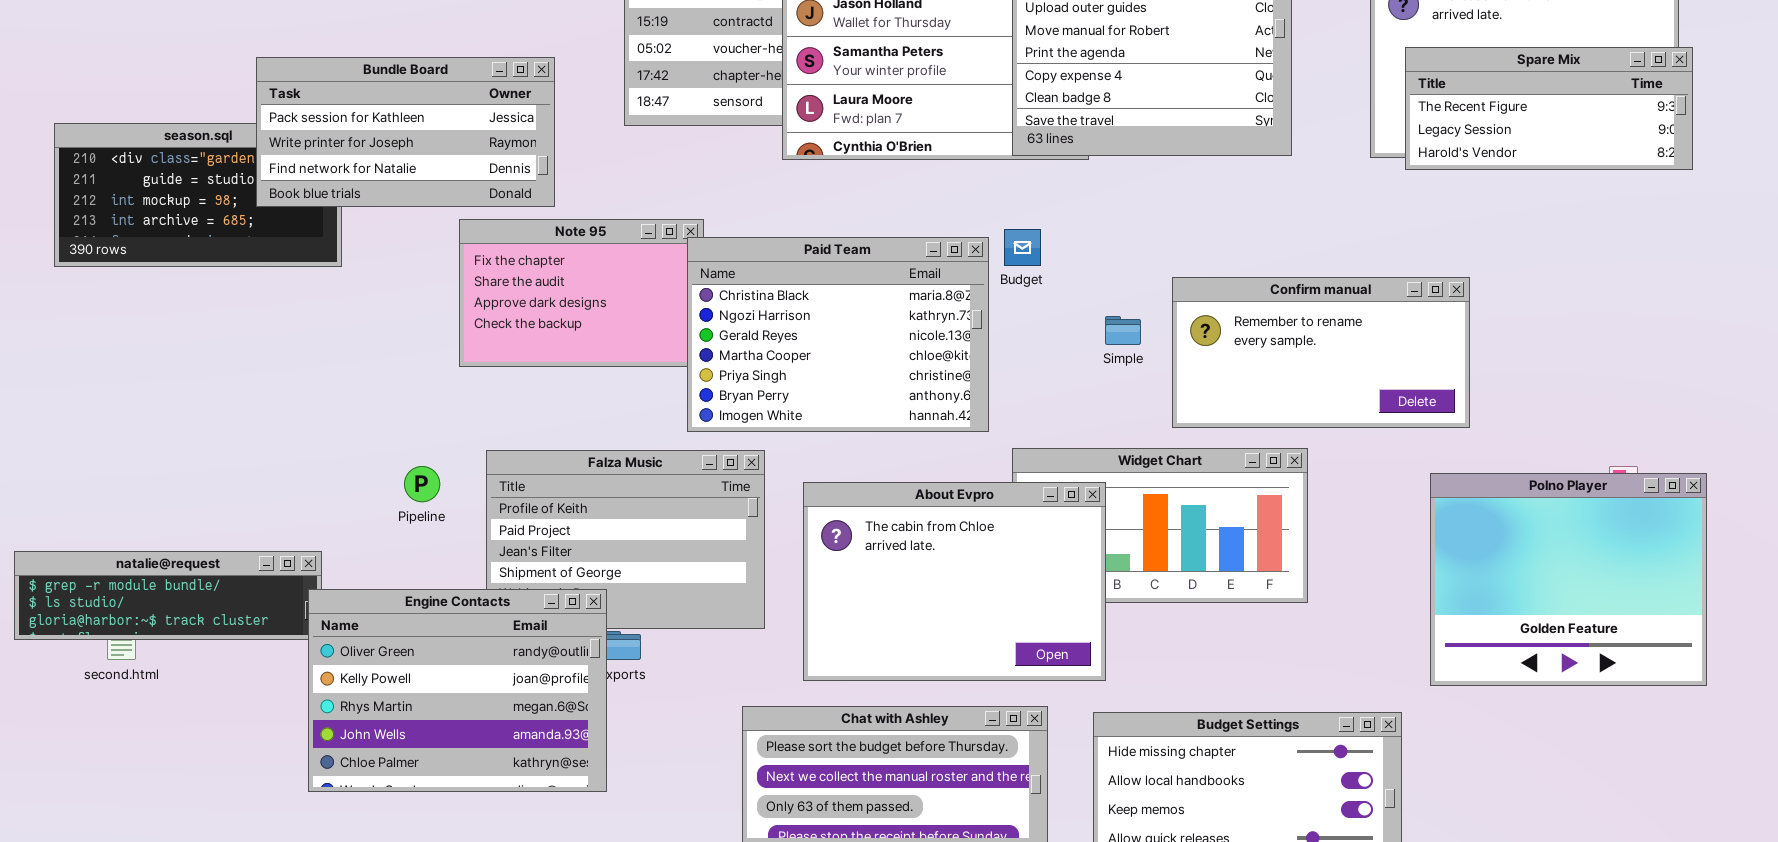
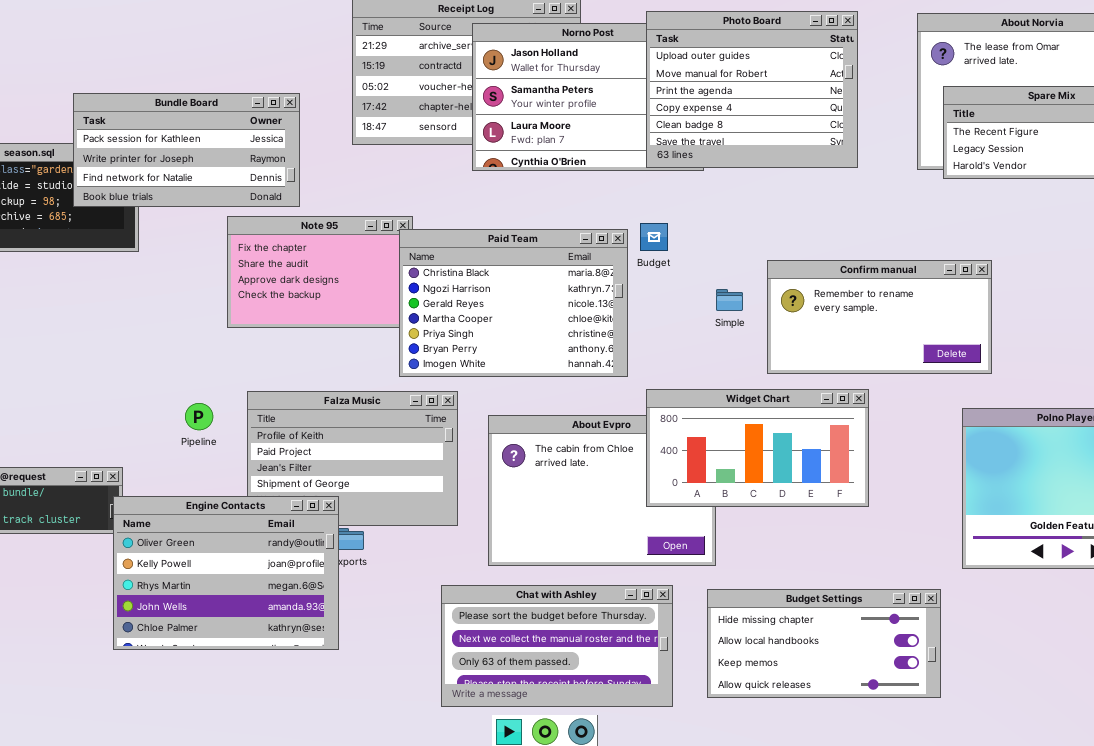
Widget Chart: [1012,448,1308,603] -> [646,389,869,507], raised

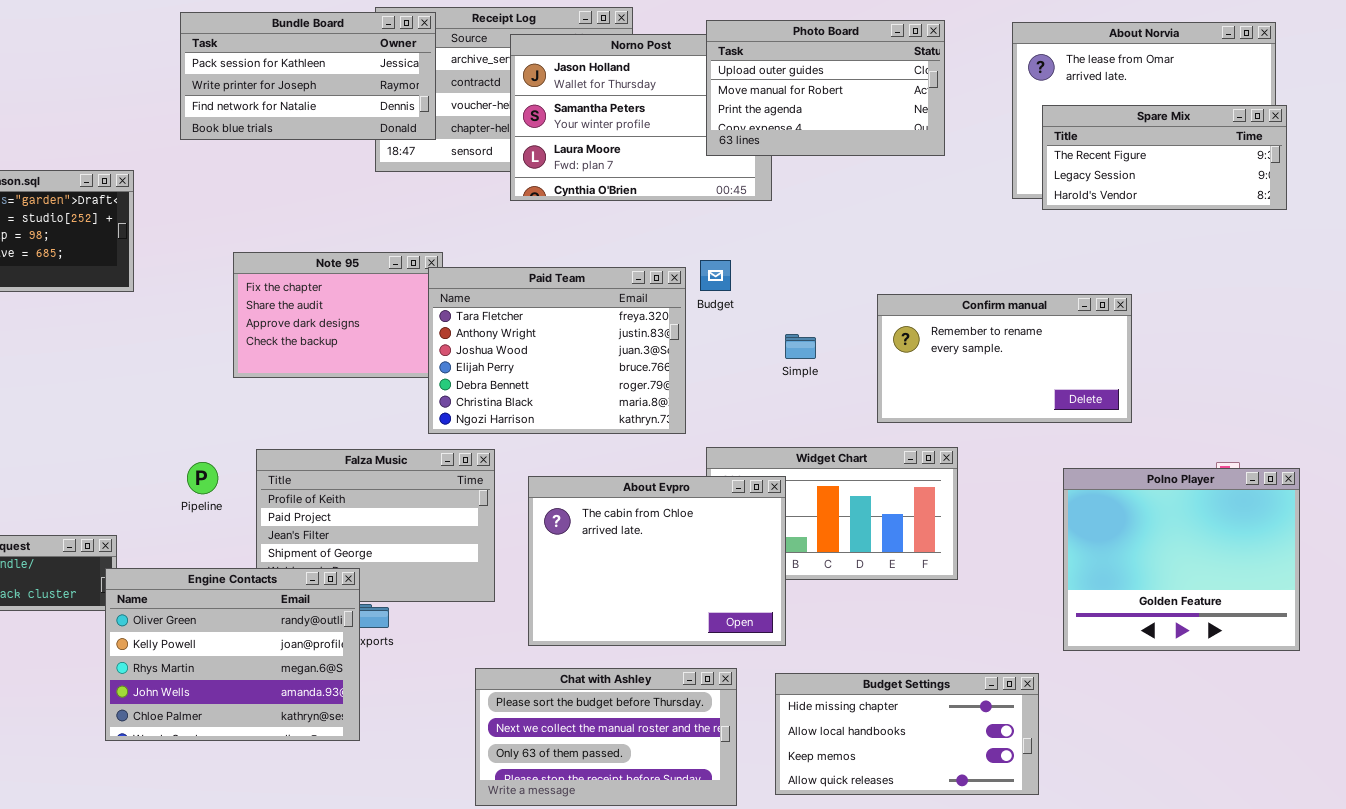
Photo Board: [646,11,858,168] -> [706,20,945,156], resized
Bundle Board: [73,93,300,207] -> [180,12,436,140], moved
Paid Team: [399,229,628,377] -> [428,267,686,434], scrolled up 5 rows
Confirm manual: [767,260,992,374] -> [877,294,1132,423], moved
About Evpro: [488,415,716,566] -> [528,476,786,646], raised

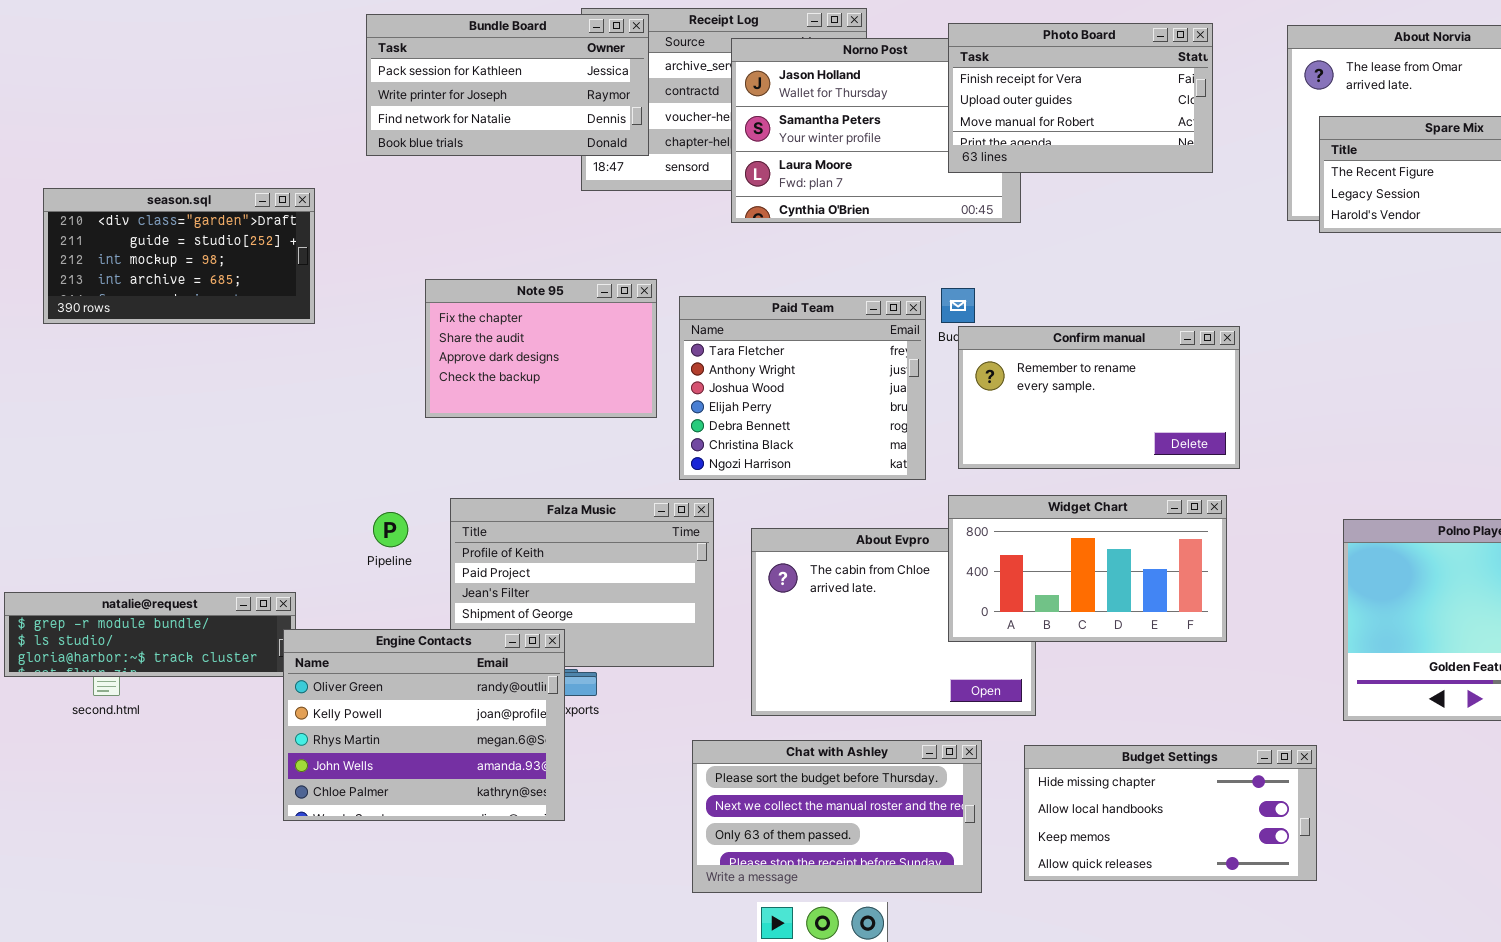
Photo Board: [706,20,945,156] -> [948,23,1213,173], scrolled up 1 row
Paid Team: [428,267,686,434] -> [679,296,926,480], resized
Confirm manual: [877,294,1132,423] -> [958,326,1240,469], moved
Widget Chart: [706,447,958,580] -> [948,495,1227,642], raised

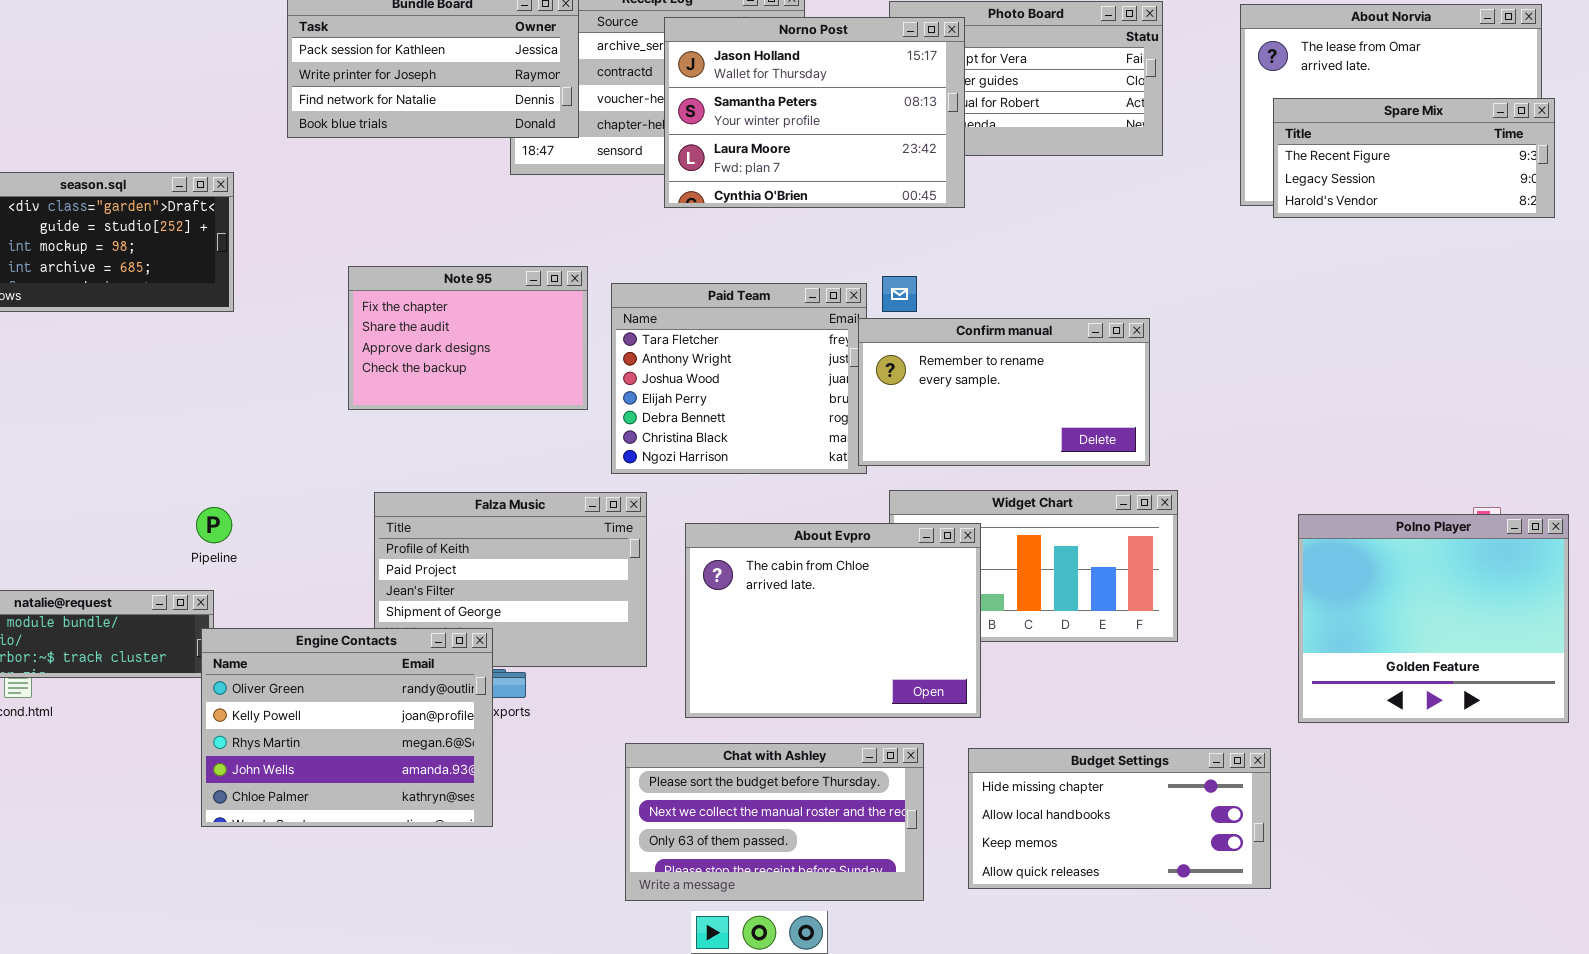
Norno Post: [731,38,1021,223] -> [664,17,965,208], raised
Confirm manual: [958,326,1240,469] -> [858,318,1150,466], moved
Pipeline: [373,512,408,547] -> [196,507,232,543], moved
About Evpro: [751,528,1036,716] -> [685,523,981,718], raised

